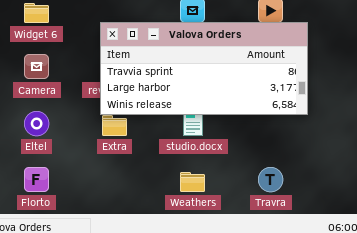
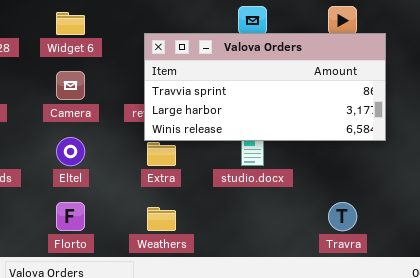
Weathers: [180,172,205,192] -> [147,207,176,231], moved

